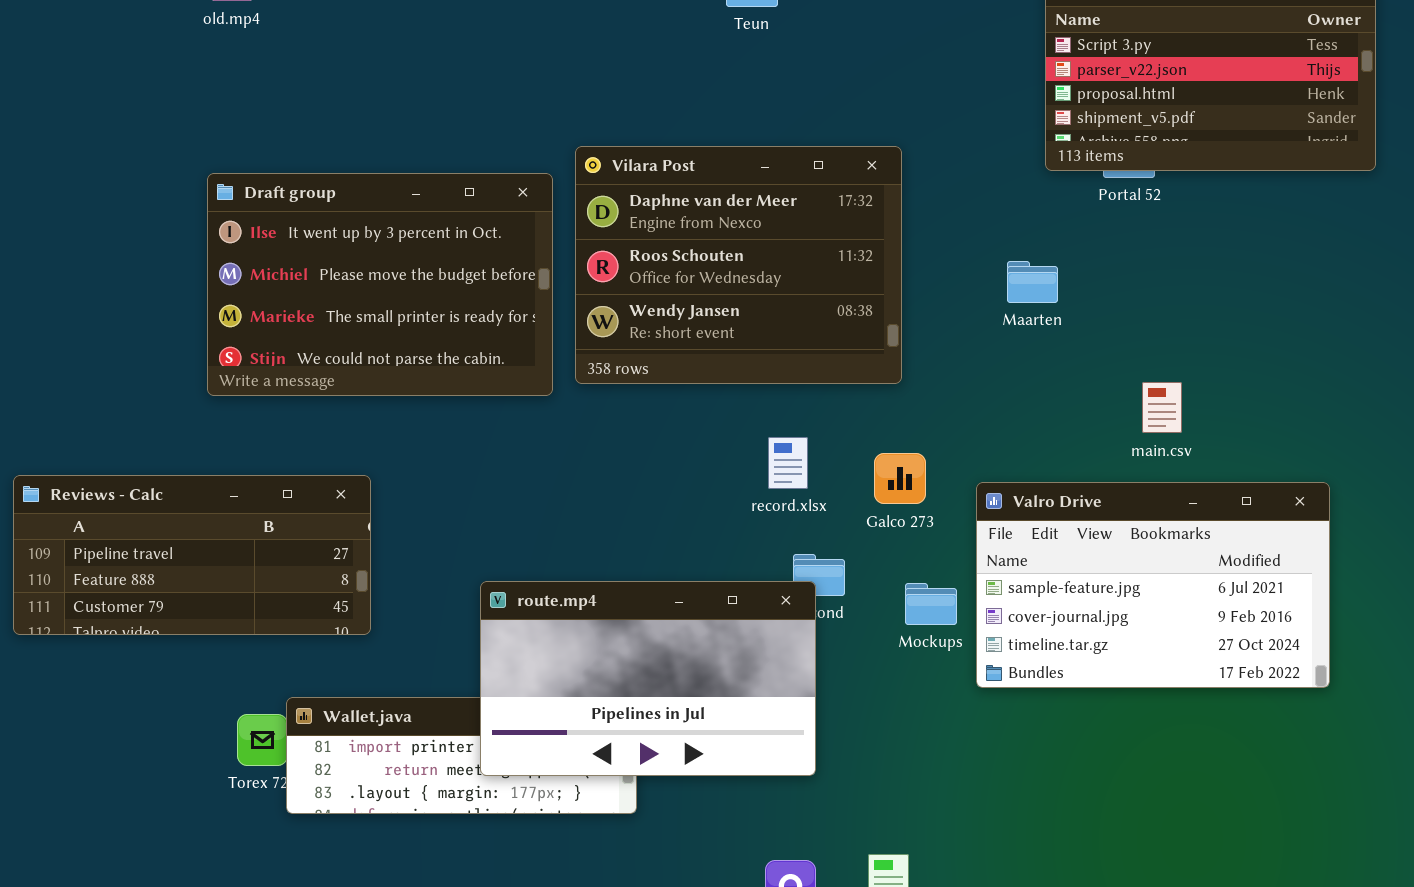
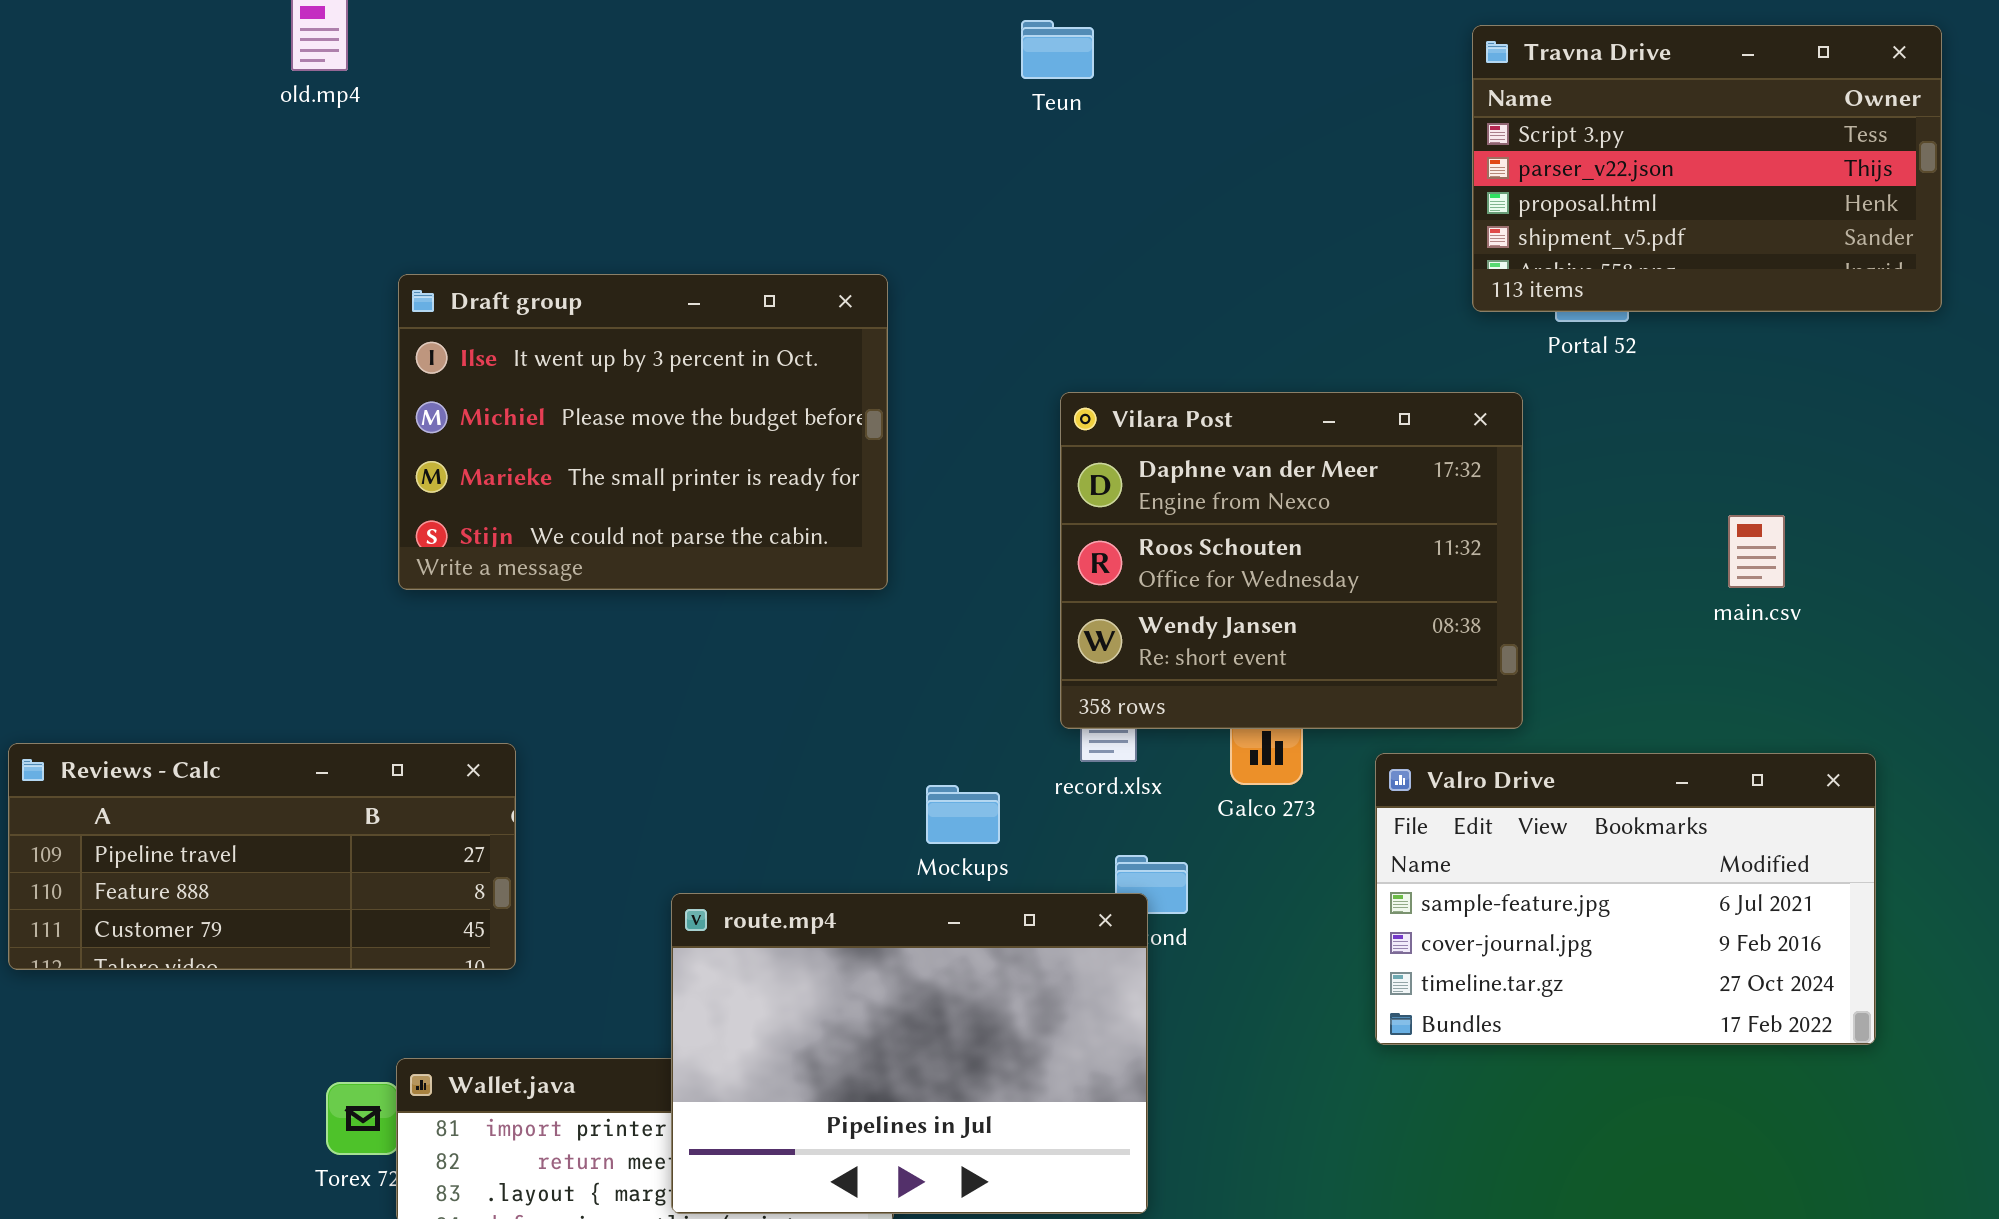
Vilara Post: [575,146,902,384] -> [1060,392,1523,729], moved
Draft group: [207,173,553,396] -> [398,274,888,590], moved
main.csv: [1142,382,1182,433] -> [1728,515,1785,588], moved
route.mp4: [480,581,816,776] -> [671,893,1148,1214], resized
Mockups: [905,583,957,625] -> [926,785,1000,844], moved

